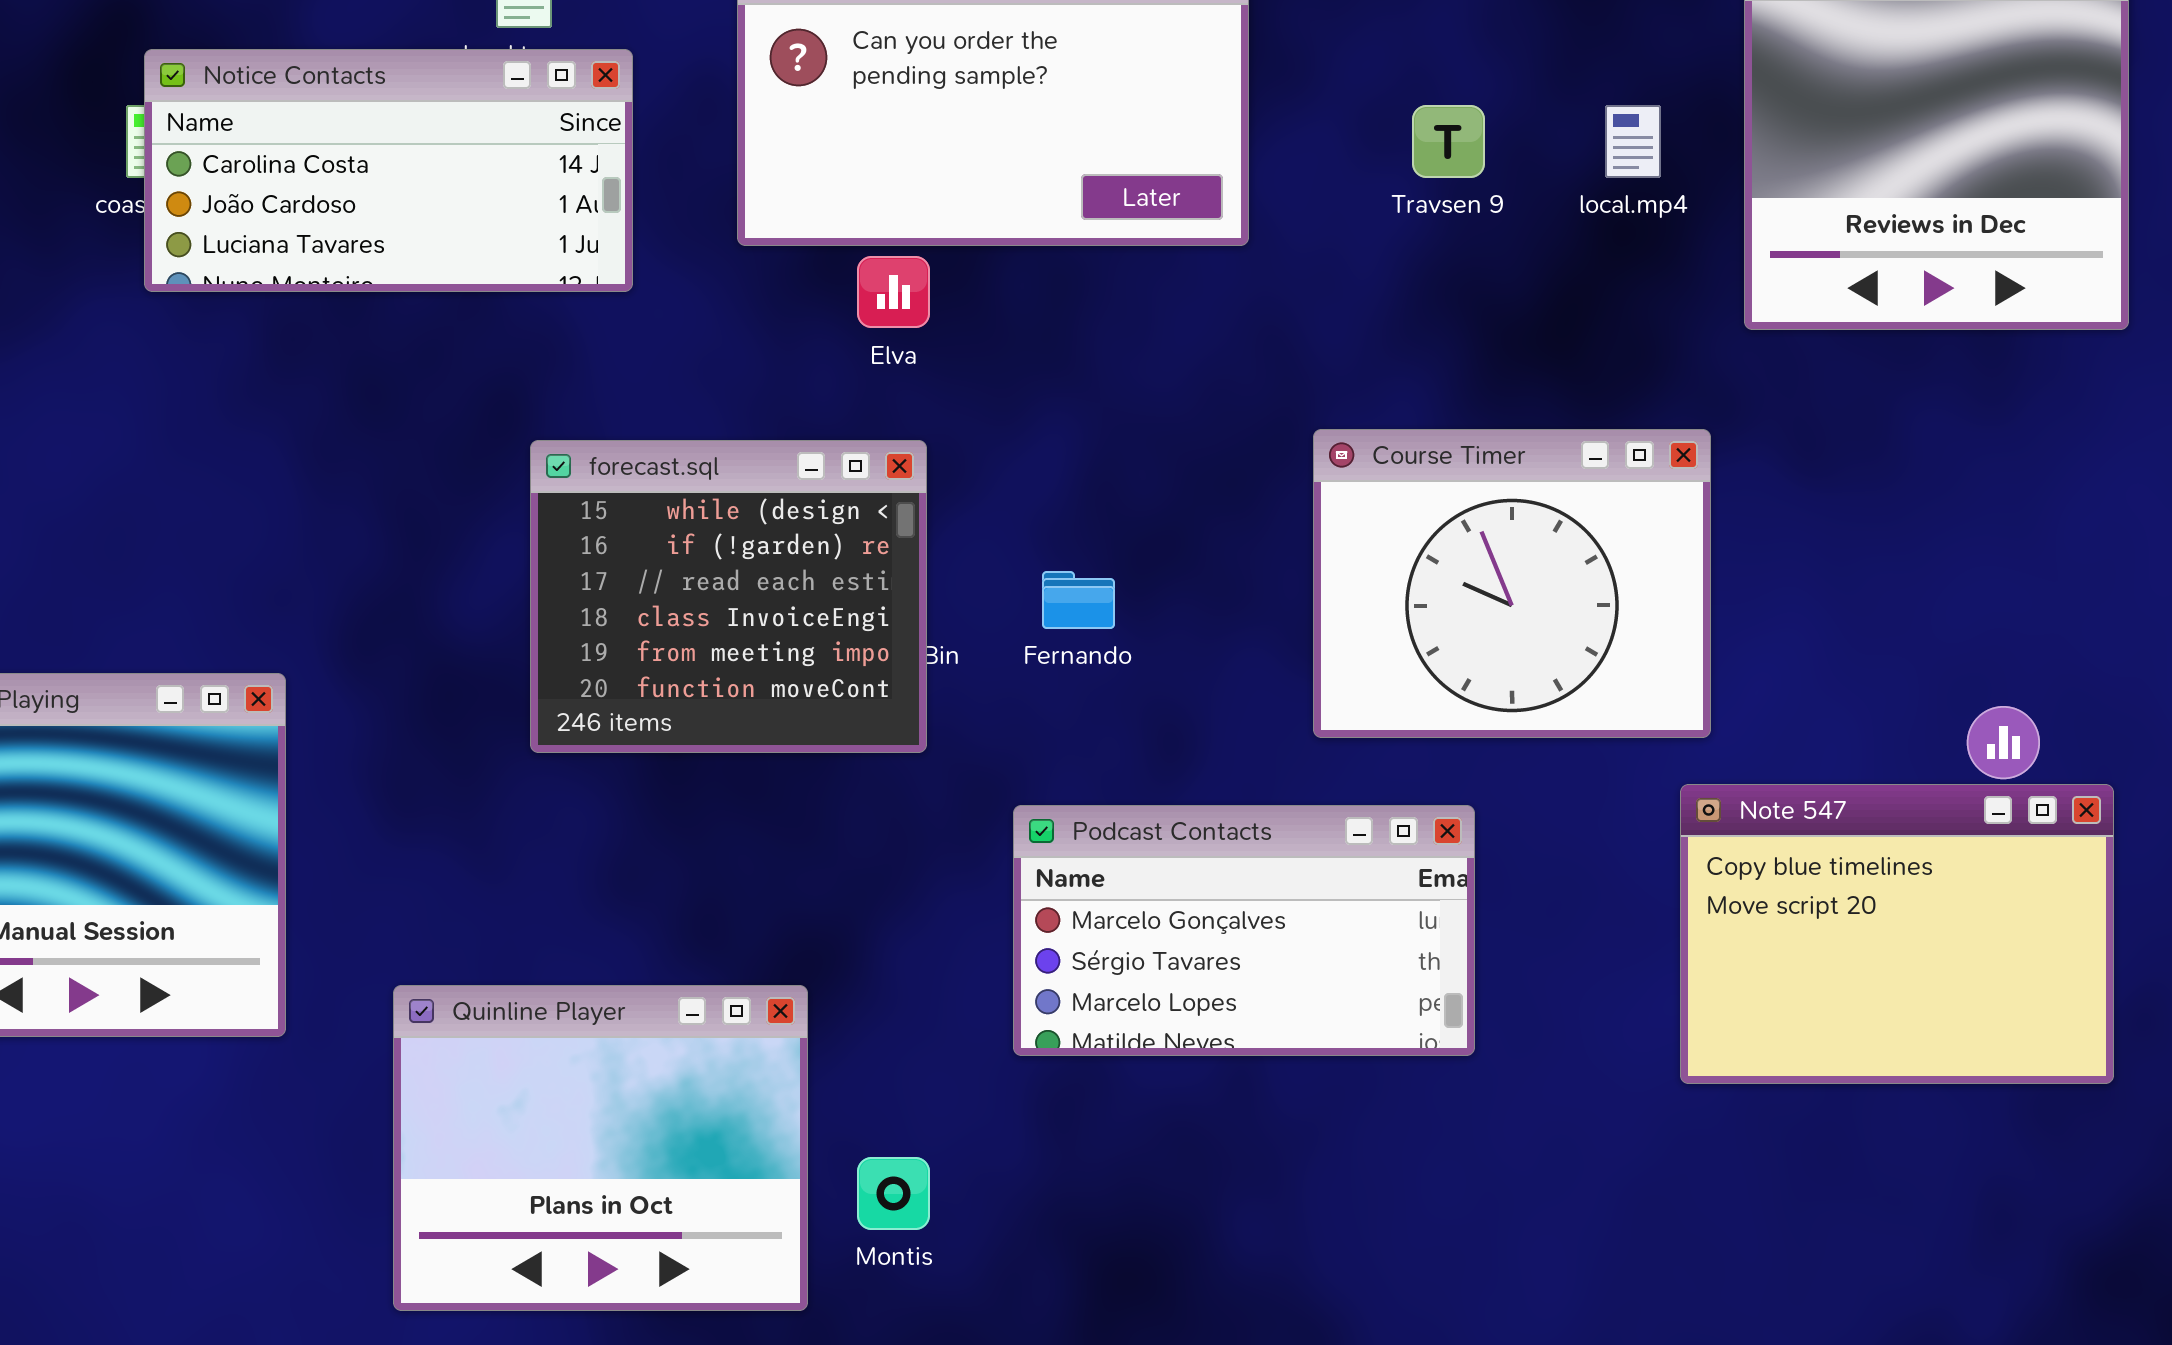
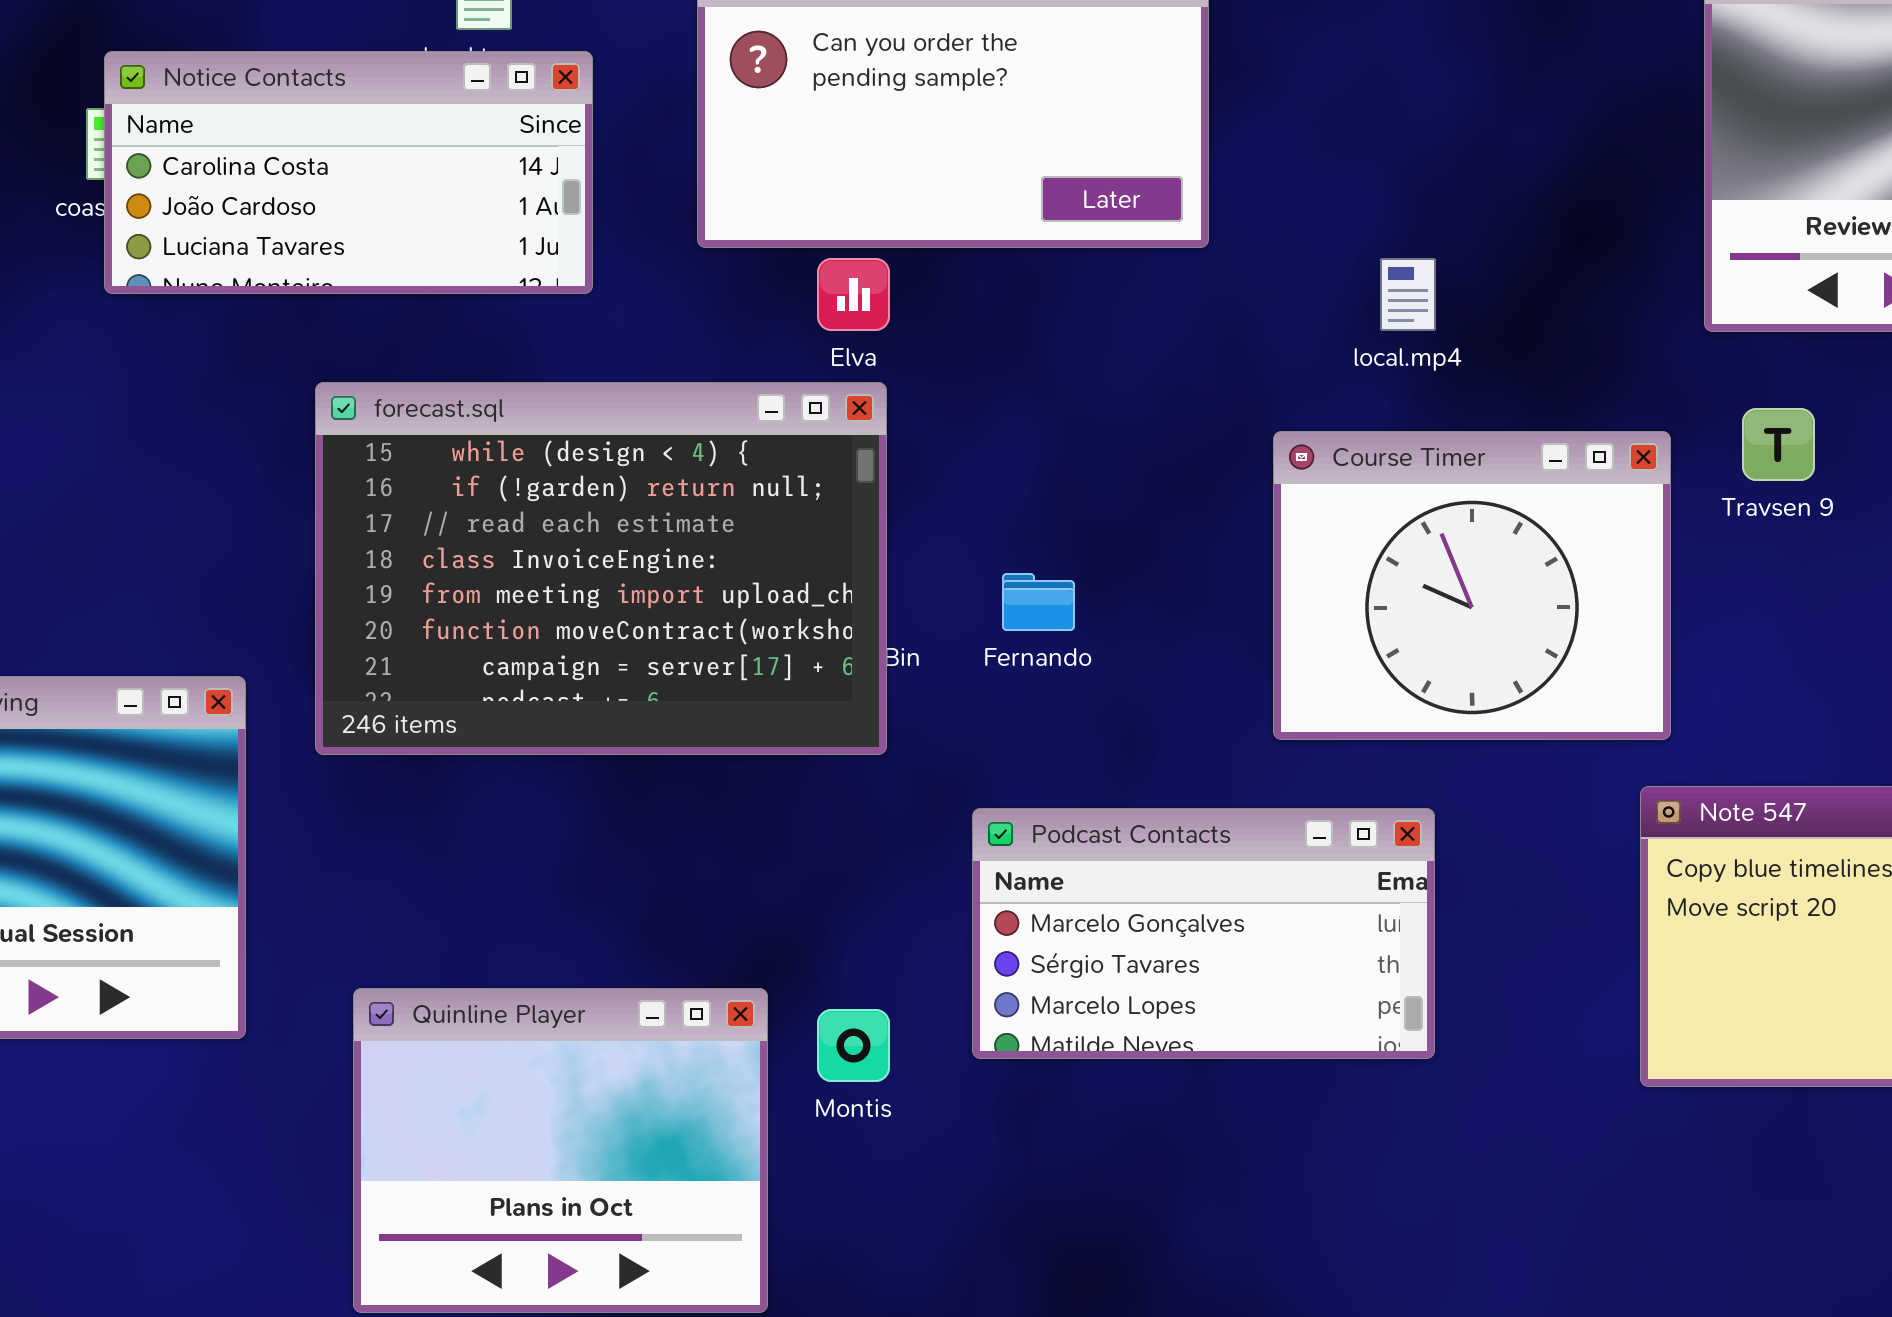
Travsen 9: [1412,105,1485,178] -> [1742,408,1815,481], moved
local.mp4: [1605,105,1661,178] -> [1380,258,1436,331], moved
forecast.sql: [530,440,927,753] -> [315,382,887,755], resized
Montis: [857,1157,930,1230] -> [817,1009,890,1082], moved

